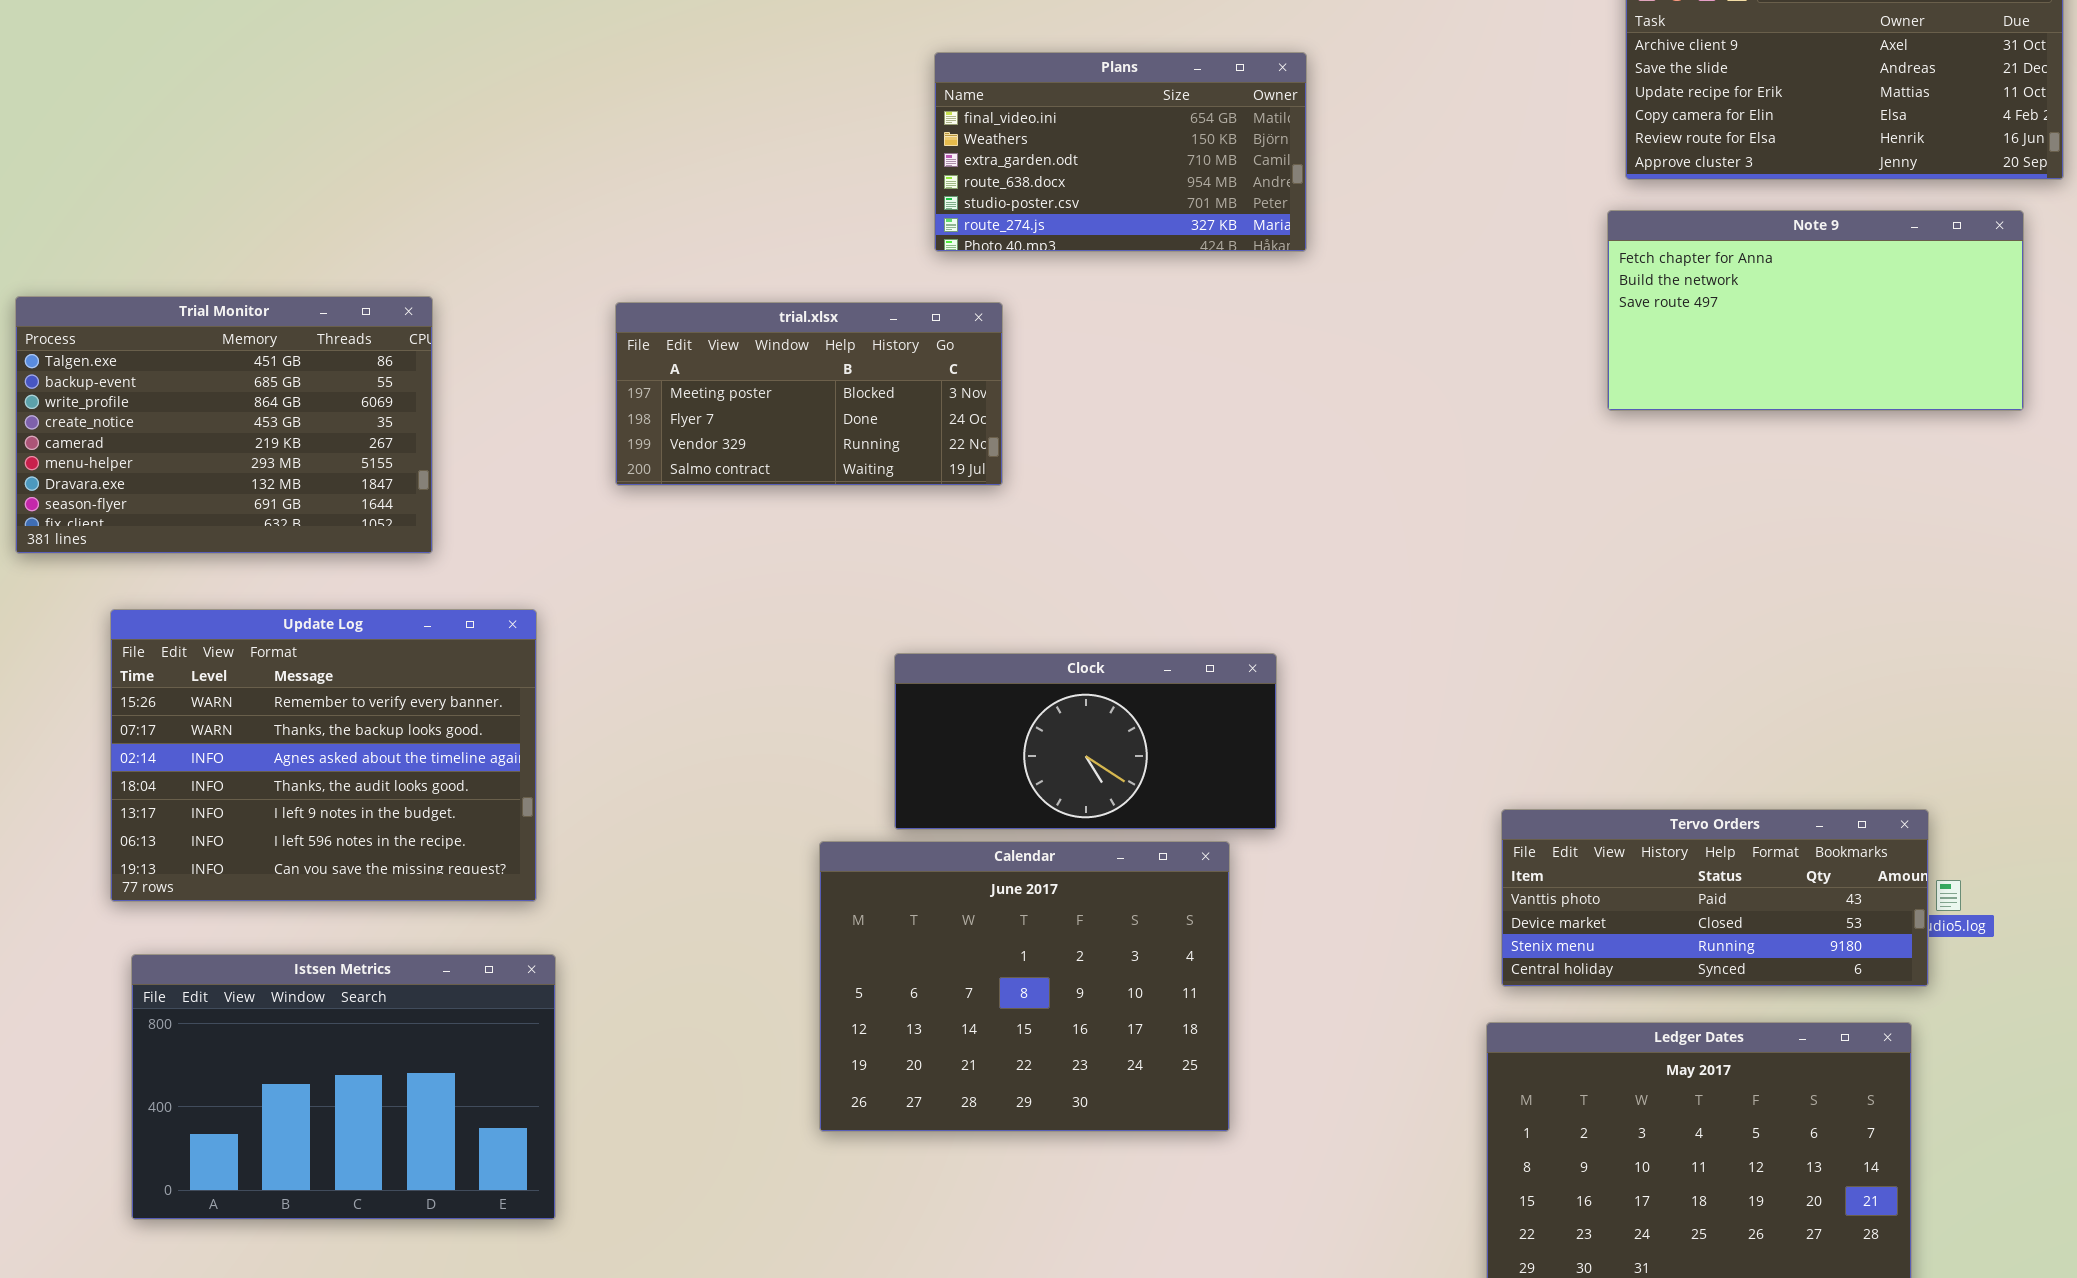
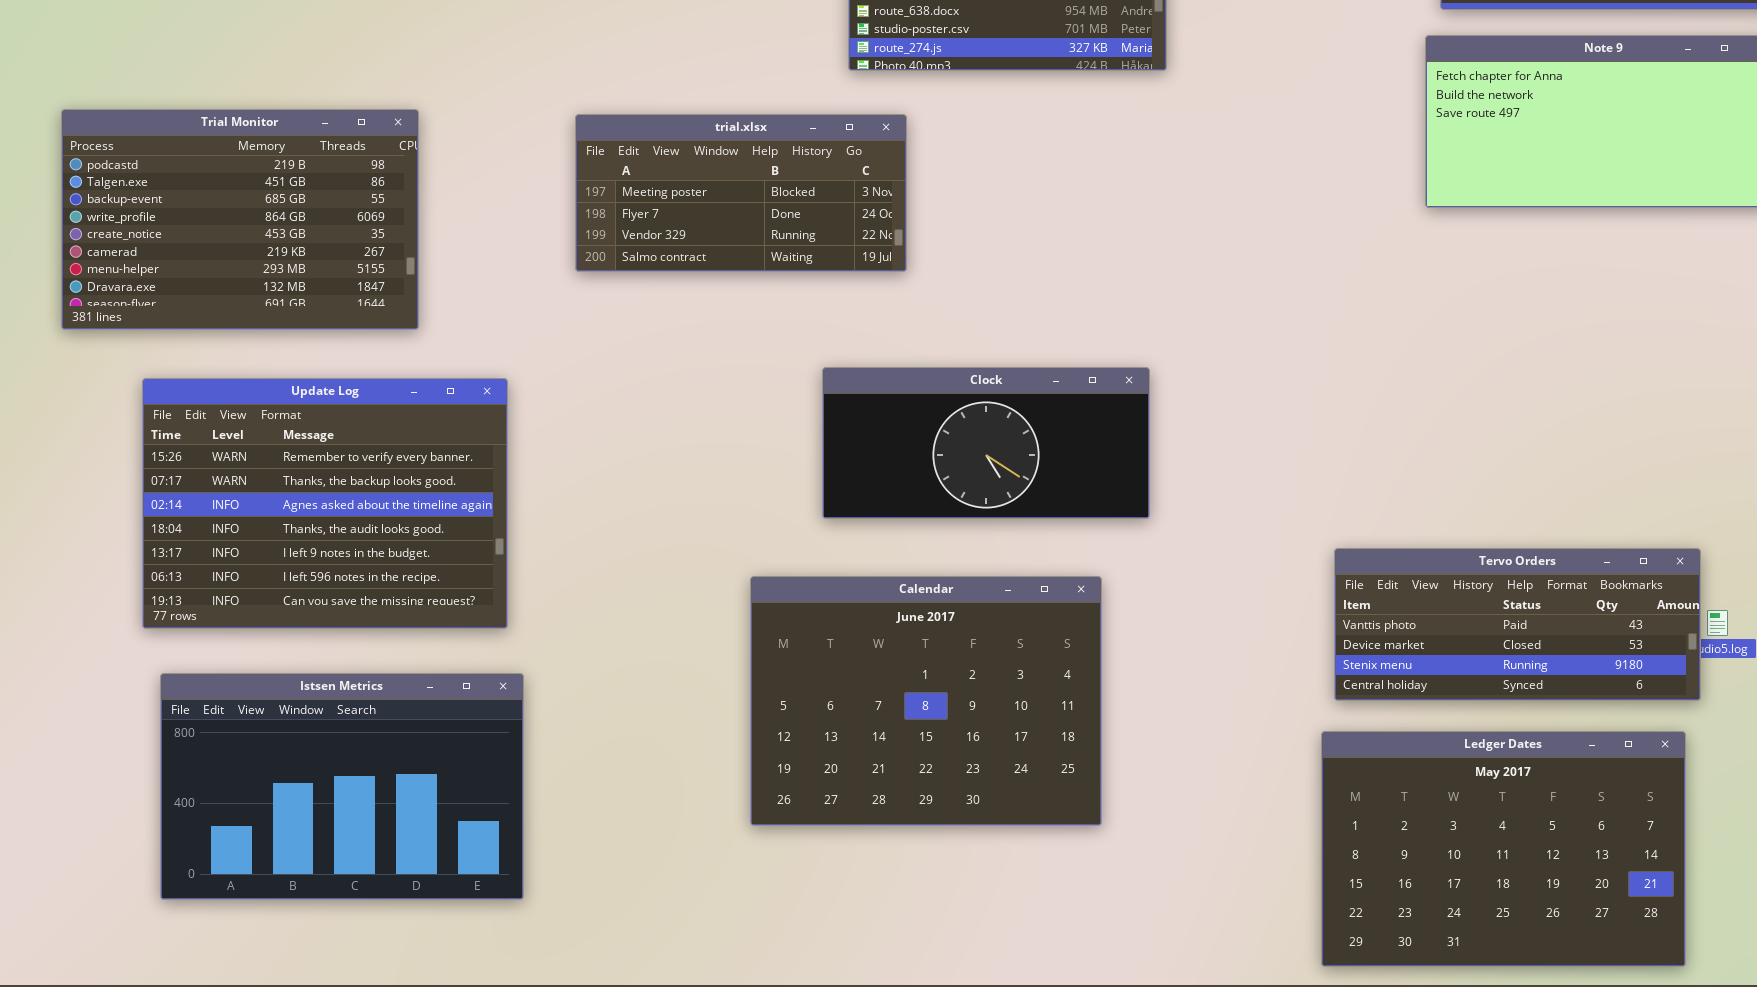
Trial Monitor: [15,296,433,554] -> [61,109,419,330], scrolled up 1 row
Clock: [894,653,1277,830] -> [822,367,1150,519], moved

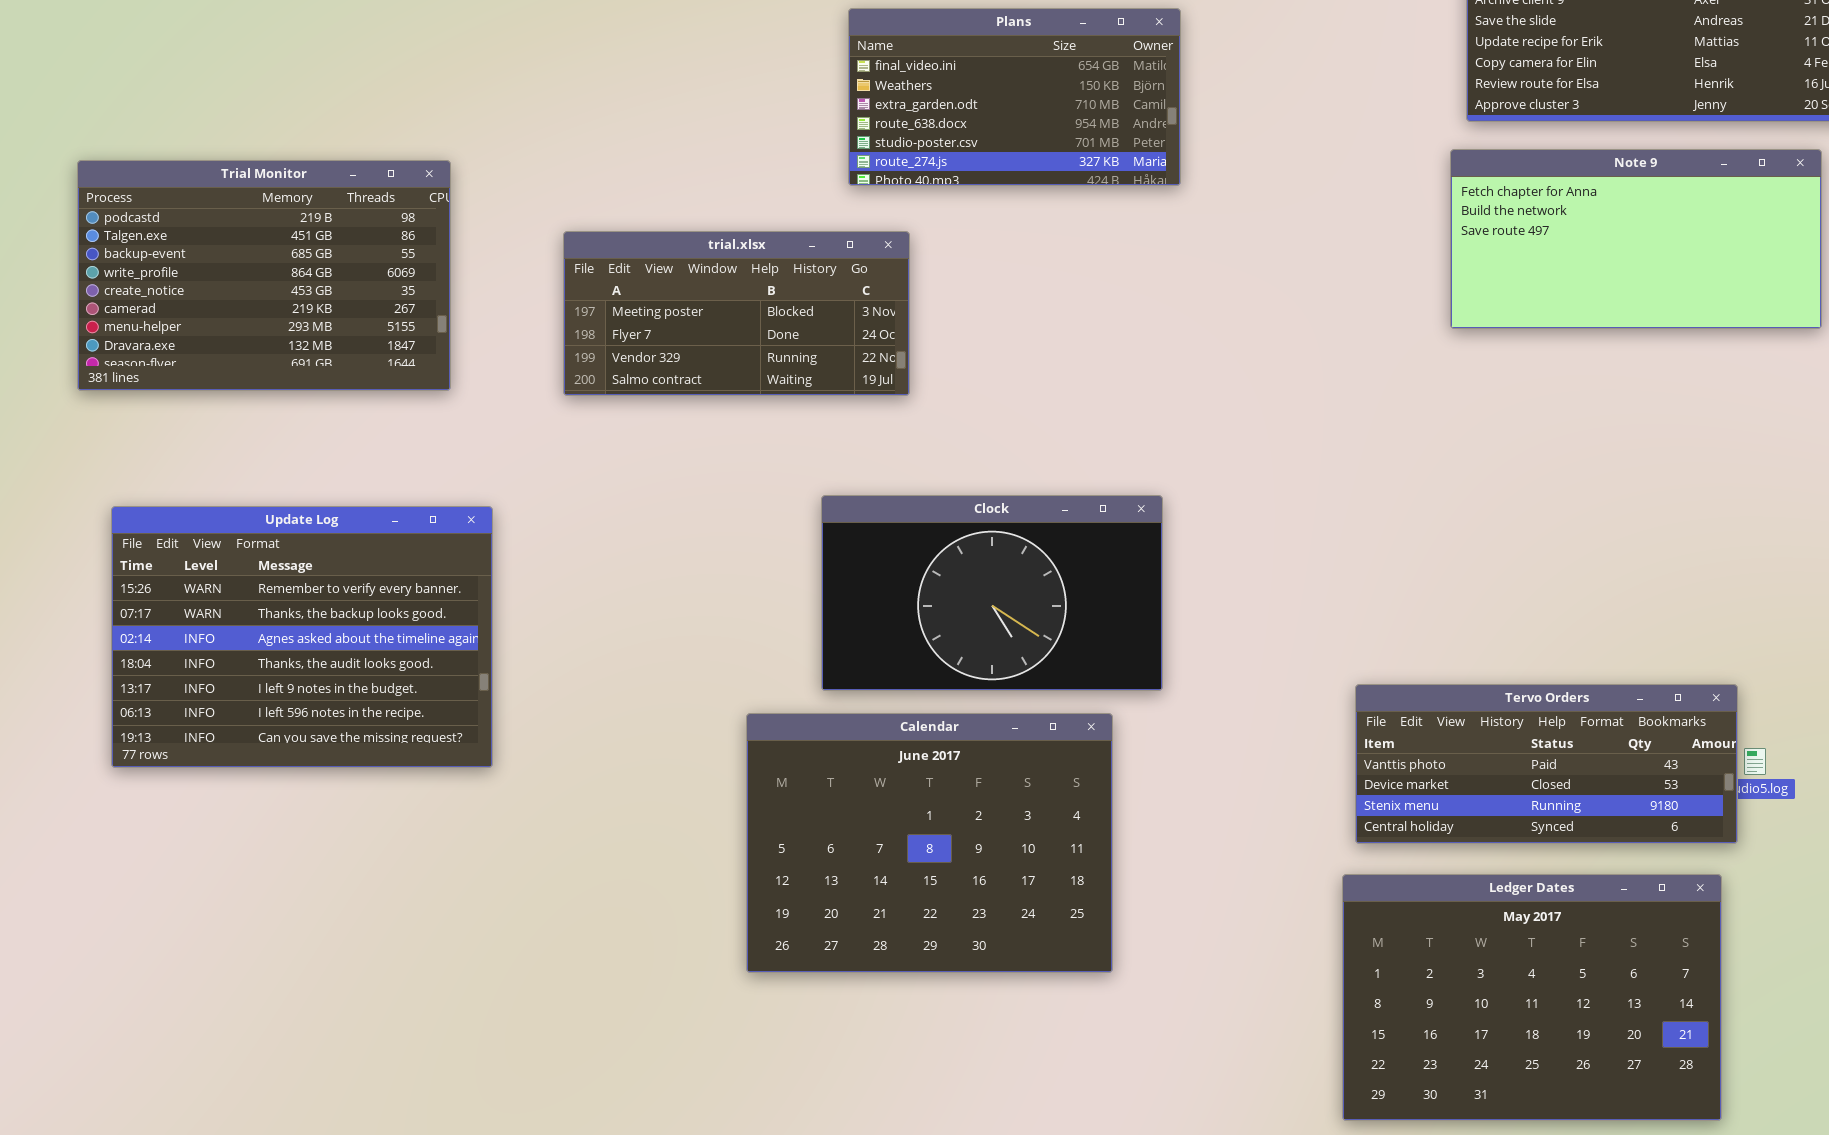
Trial Monitor: [61,109,419,330] -> [77,160,451,391], moved
Clock: [822,367,1150,519] -> [821,495,1163,691], resized
Istsen Metrics: [160,673,524,900] -> none, closed

